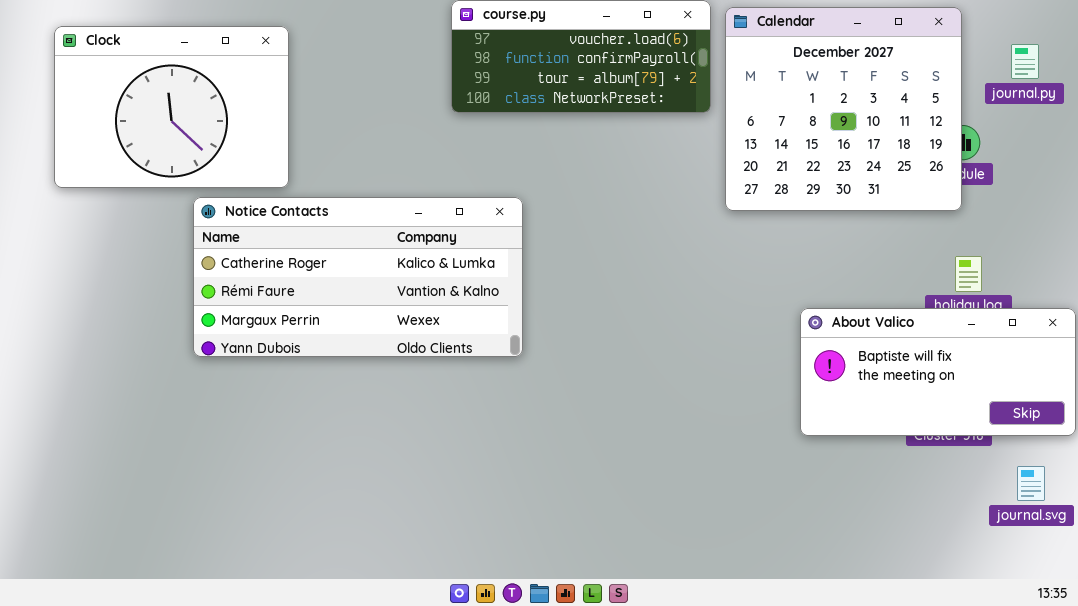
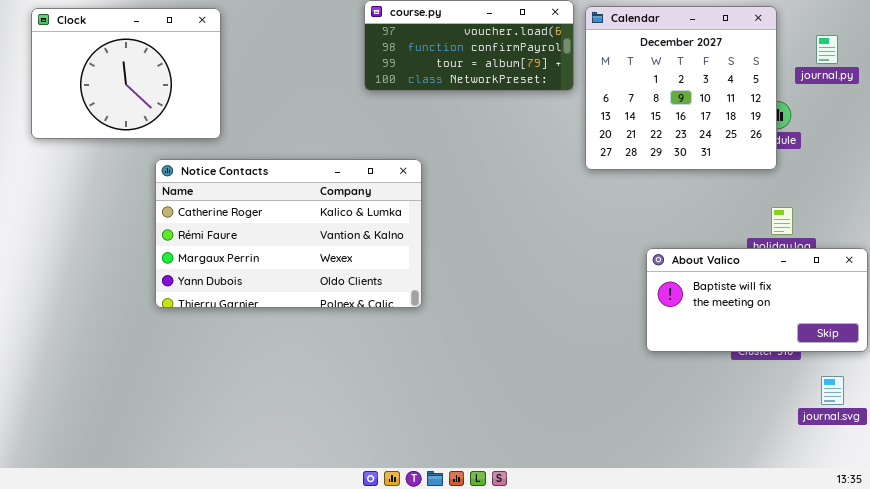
Clock: [54,26,289,188] -> [31,8,221,139], moved
Notice Contacts: [193,197,523,357] -> [155,159,422,308], resized

